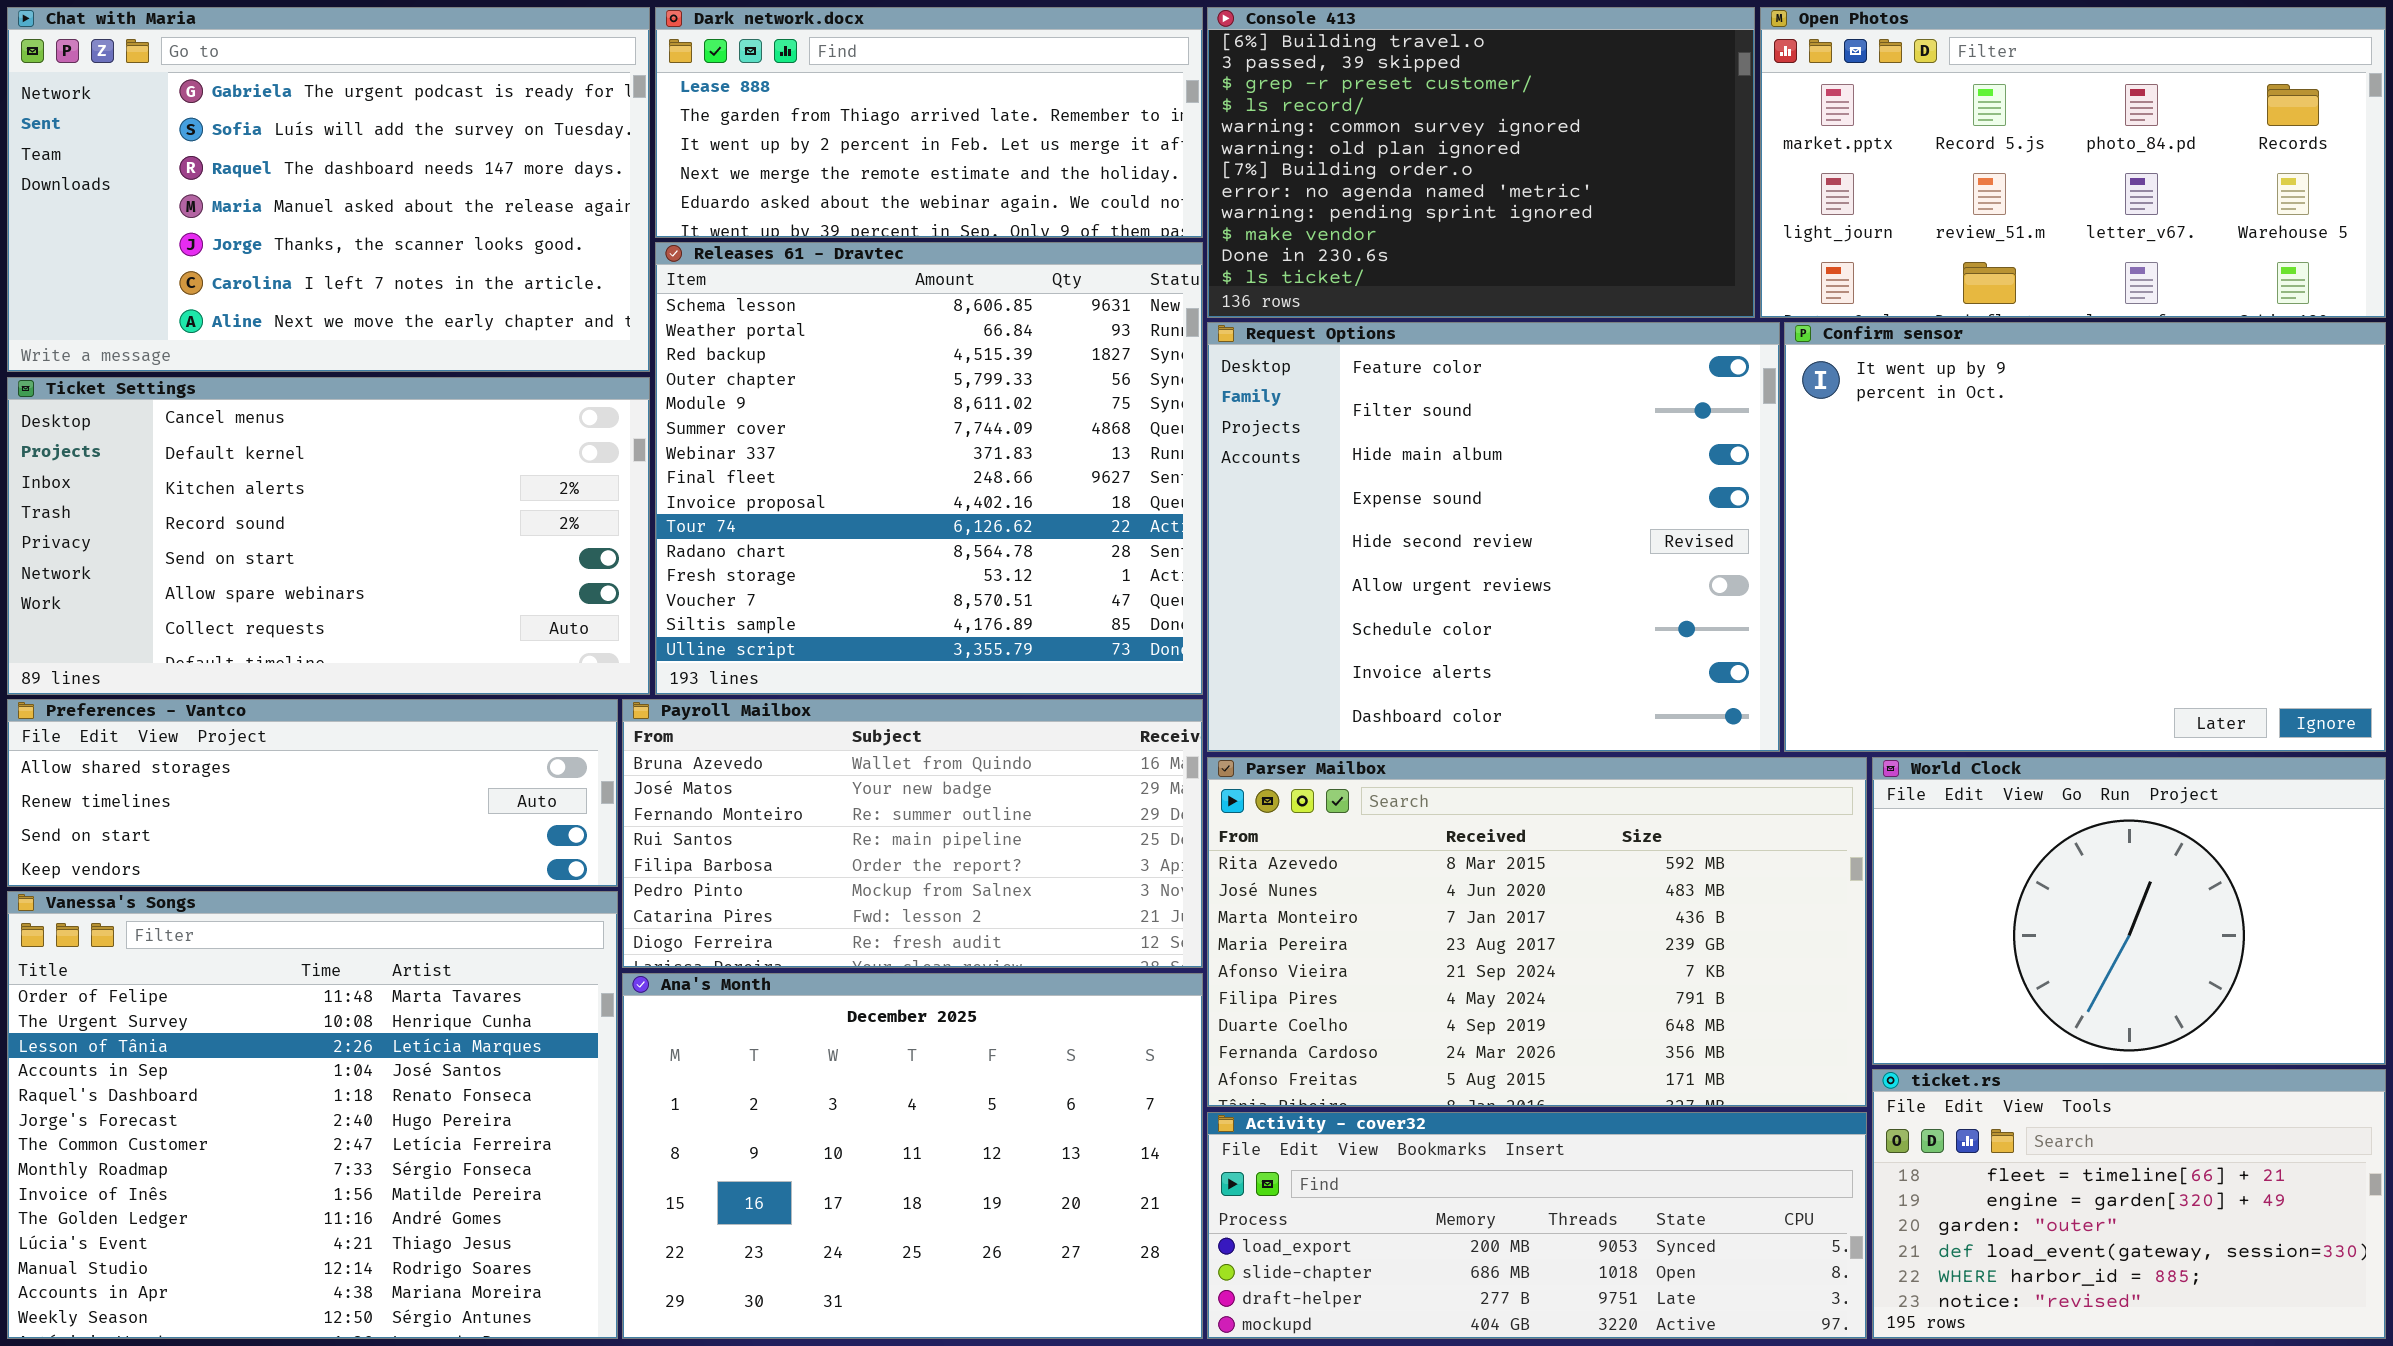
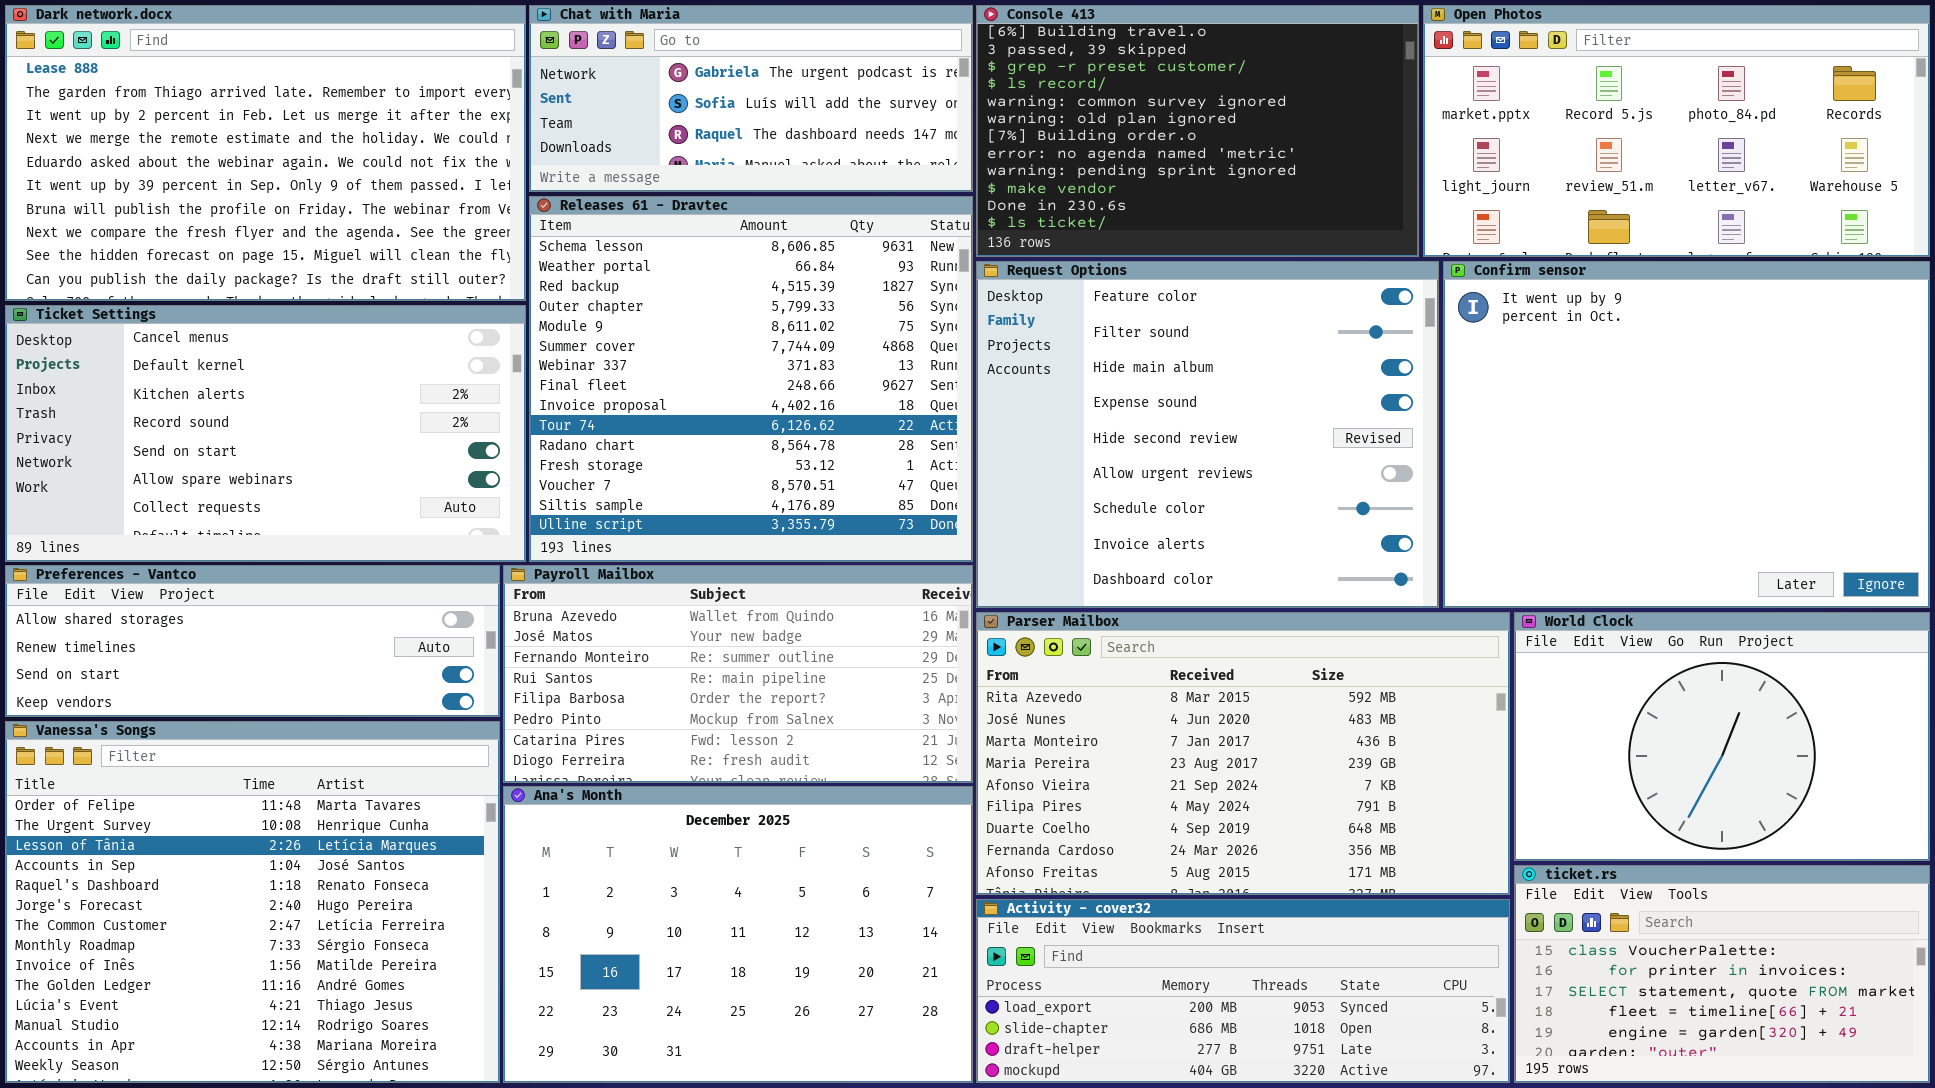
Chat with Maria: [7,7,650,372] -> [529,5,973,192], moved, resized
Dark network.docx: [655,7,1203,238] -> [5,5,526,301], moved, resized
ticket.rs: [1872,1069,2386,1339] -> [1514,865,1930,1083], scrolled up 3 rows

